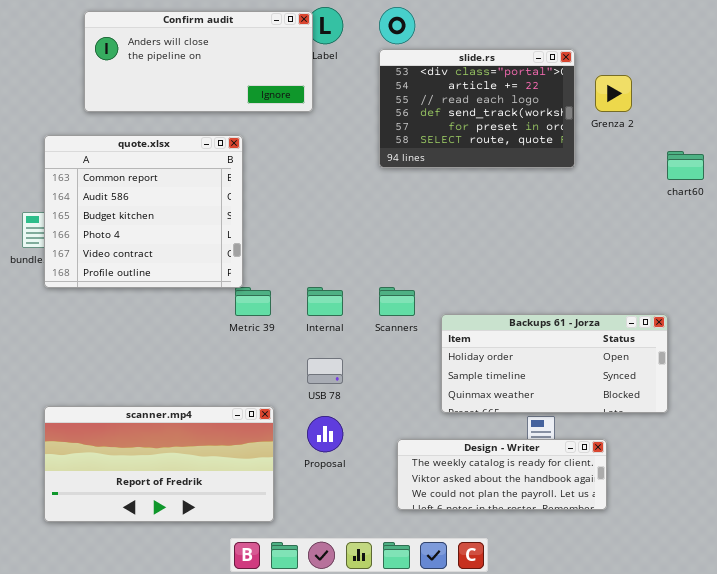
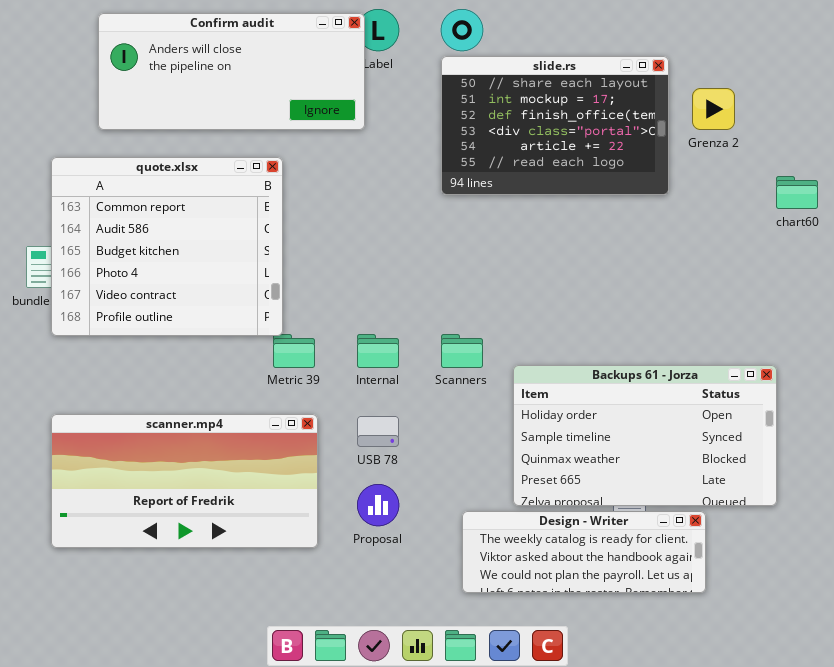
slide.rs: [379,49,575,168] -> [441,56,669,195], scrolled up 3 rows
Backups 61 - Jorza: [441,314,668,413] -> [513,365,777,506], resized
scanner.mp4: [44,406,274,522] -> [51,414,318,548], moved

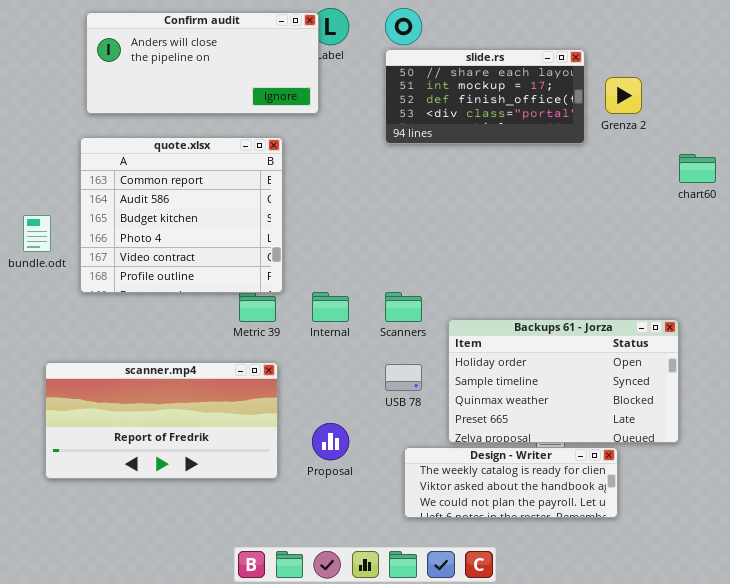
slide.rs: [441,56,669,195] -> [385,49,585,144], resized
quote.xlsx: [51,157,283,336] -> [80,137,283,293], moved
USB 78: [357,416,399,447] -> [385,364,422,391], moved

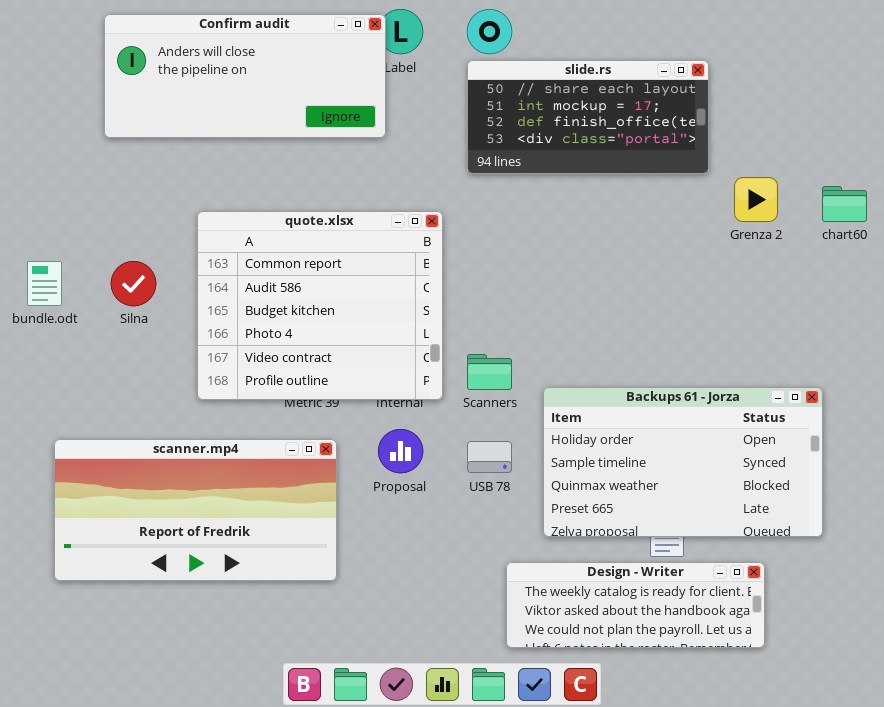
Grenza 2: [605,77,642,114] -> [734,177,778,222], moved
quote.xlsx: [80,137,283,293] -> [197,211,443,400], moved
Proposal: [312,423,349,460] -> [378,429,423,473], moved
Design - Writer: [404,447,618,518] -> [506,562,765,648], moved

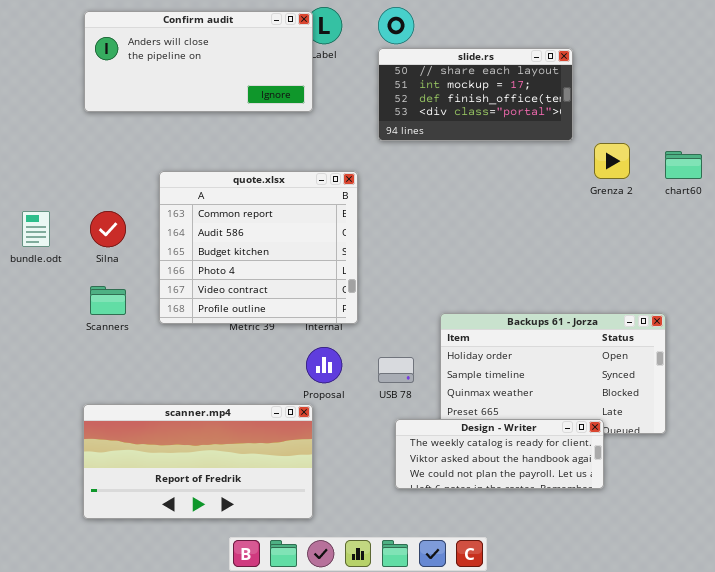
Scanners: [467,354,512,390] -> [90,286,126,315], moved
scanner.mp4: [54,439,337,581] -> [83,404,313,519], moved
Design - Writer: [506,562,765,648] -> [395,419,604,489], moved

